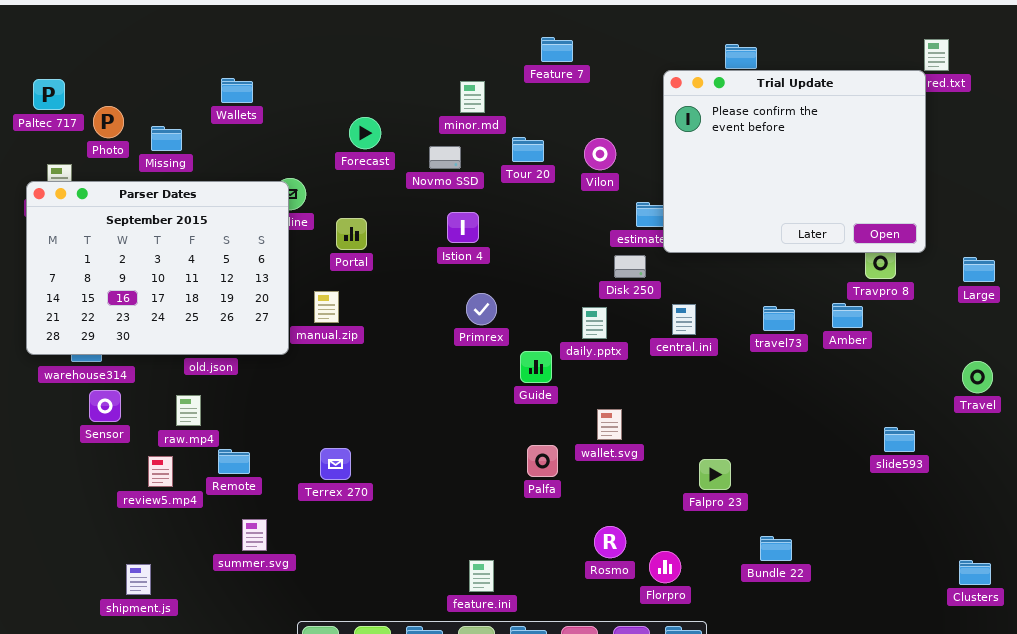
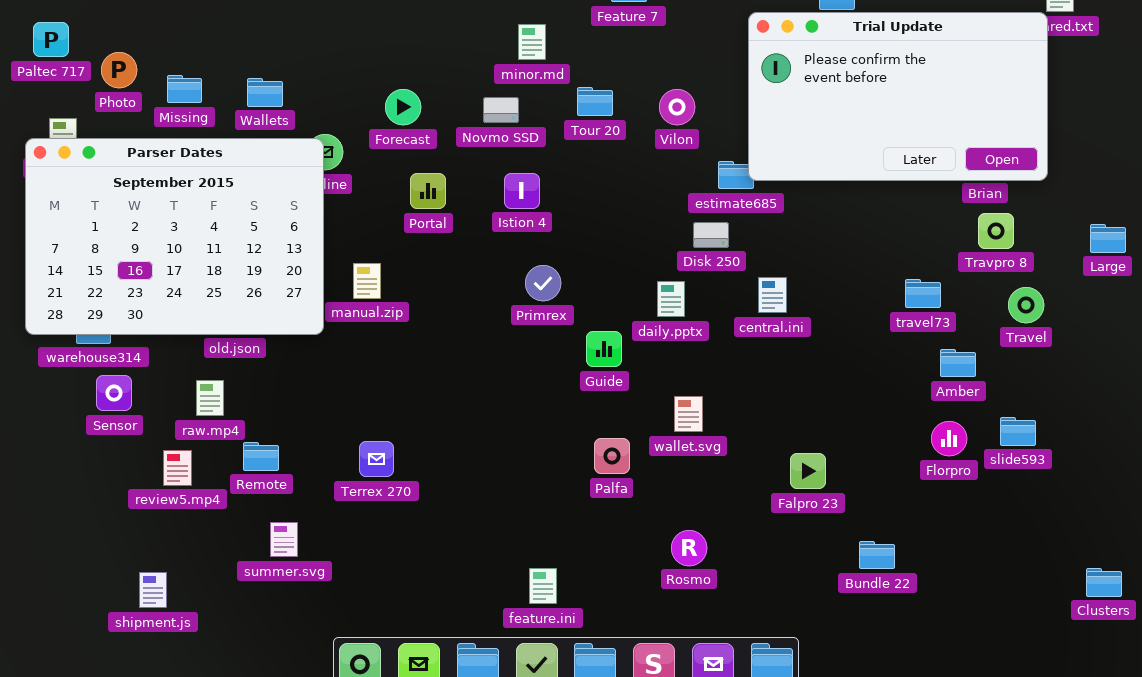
Trial Update: [663,70,926,253] -> [748,12,1048,181], resized
Wallets: [221,78,253,103] -> [247,78,283,107], moved
Forecast: [349,117,381,149] -> [385,89,421,125], moved
Portal: [336,218,367,250] -> [410,173,446,209], moved
Amber: [832,303,863,328] -> [940,349,976,377], moved
travel73: [763,306,795,331] -> [905,279,941,308], moved
Travel: [962,361,993,393] -> [1008,287,1044,323], moved
Florpro: [649,551,681,583] -> [931,421,967,456], moved

